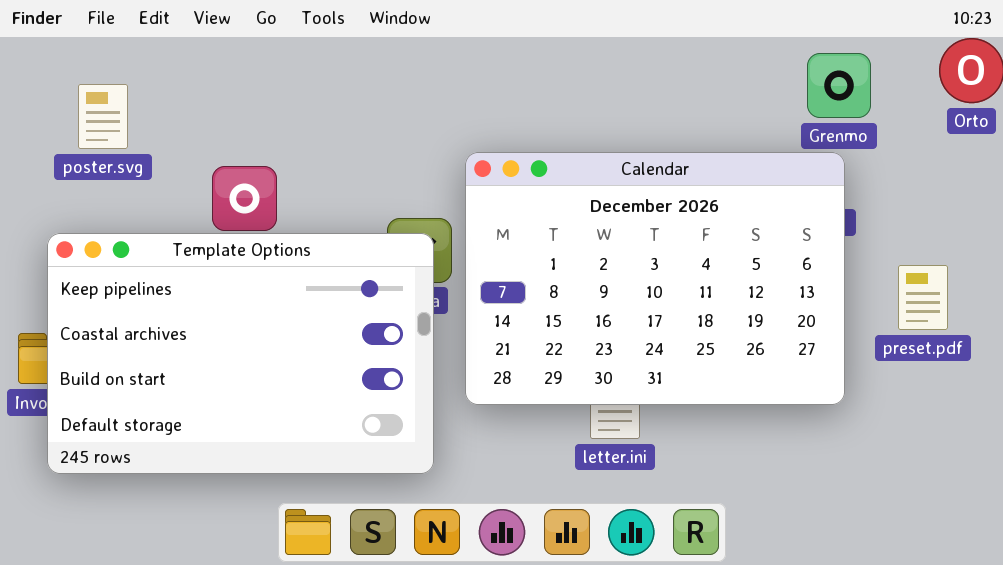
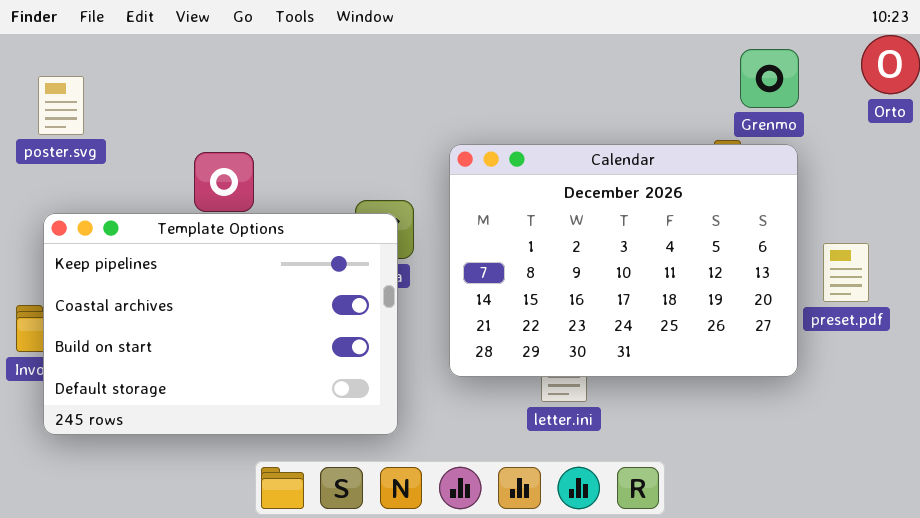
poster.svg: [78,84,128,149] -> [38,76,84,135], moved
Calendar: [465,152,845,405] -> [449,144,798,377], moved

